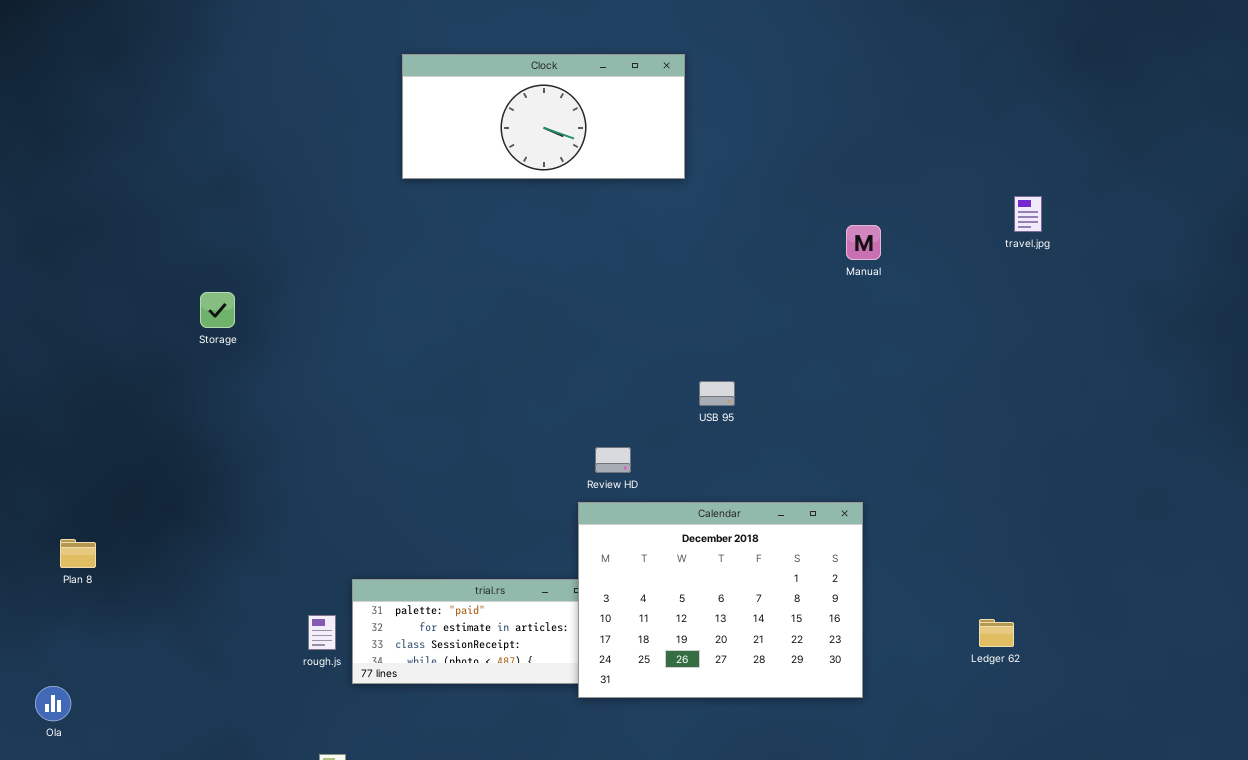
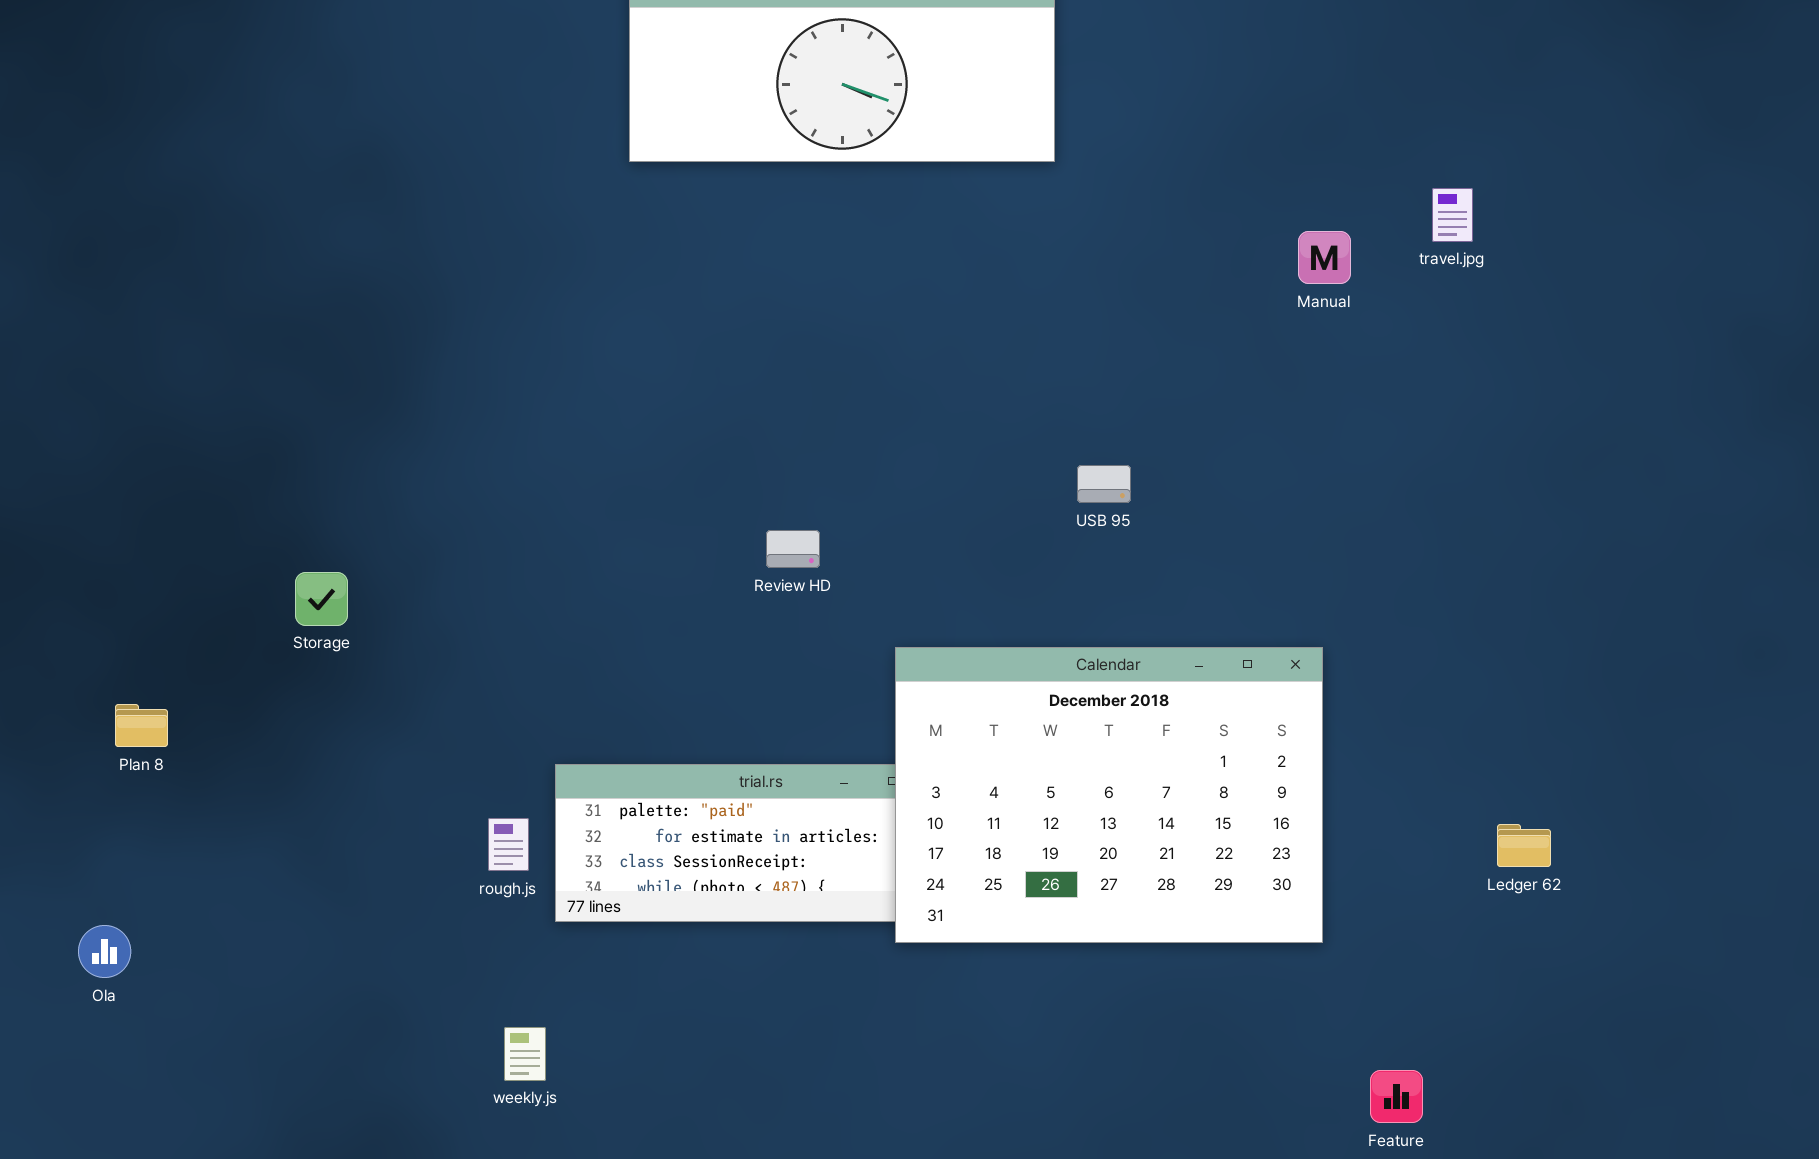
travel.jpg: [1014,196,1042,232] -> [1432,188,1473,242], moved
Storage: [200,292,235,328] -> [295,572,348,626], moved
Review HD: [595,447,631,473] -> [766,530,820,568], moved

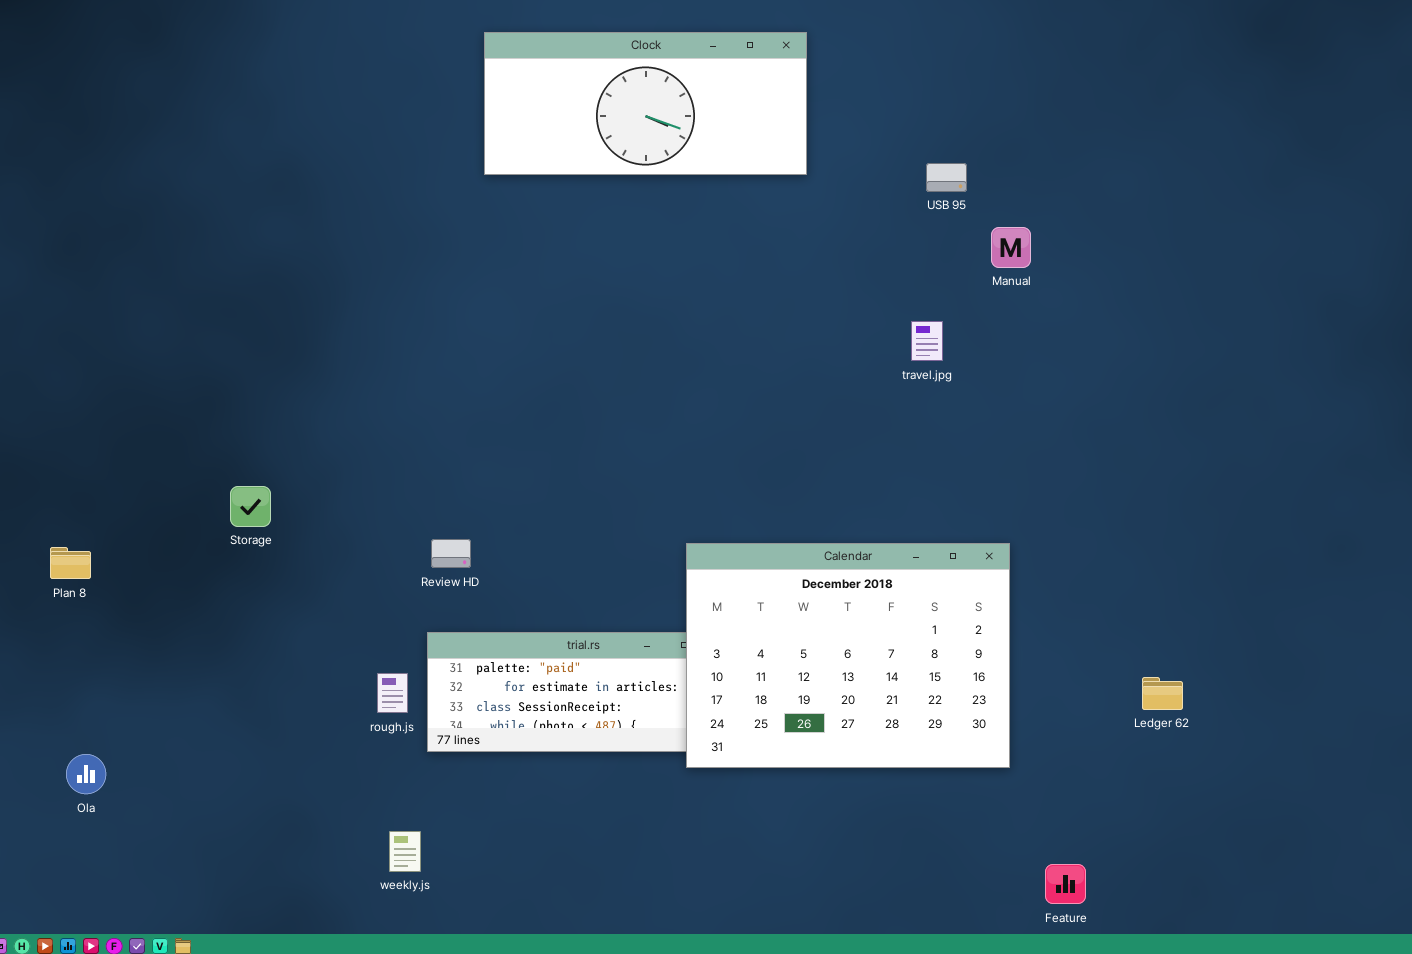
travel.jpg: [1432,188,1473,242] -> [911,321,943,361], moved
USB 95: [1077,465,1131,503] -> [926,163,967,192], moved
Review HD: [766,530,820,568] -> [431,539,471,568], moved
Plan 8: [115,704,168,747] -> [50,547,91,579], moved

